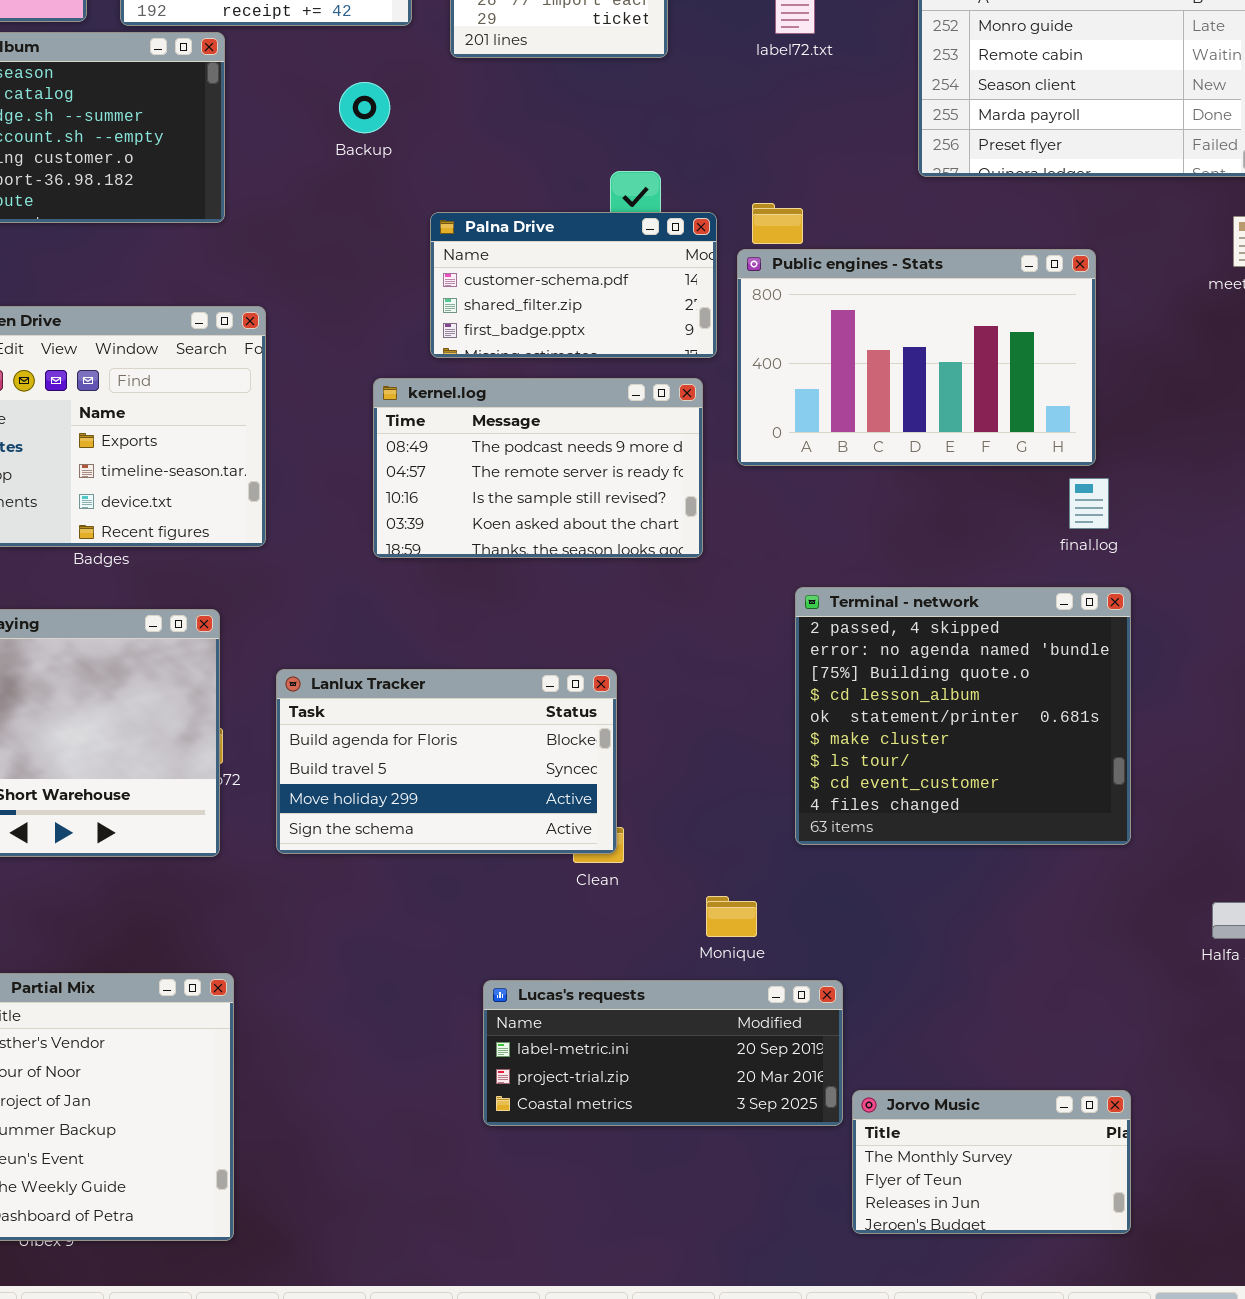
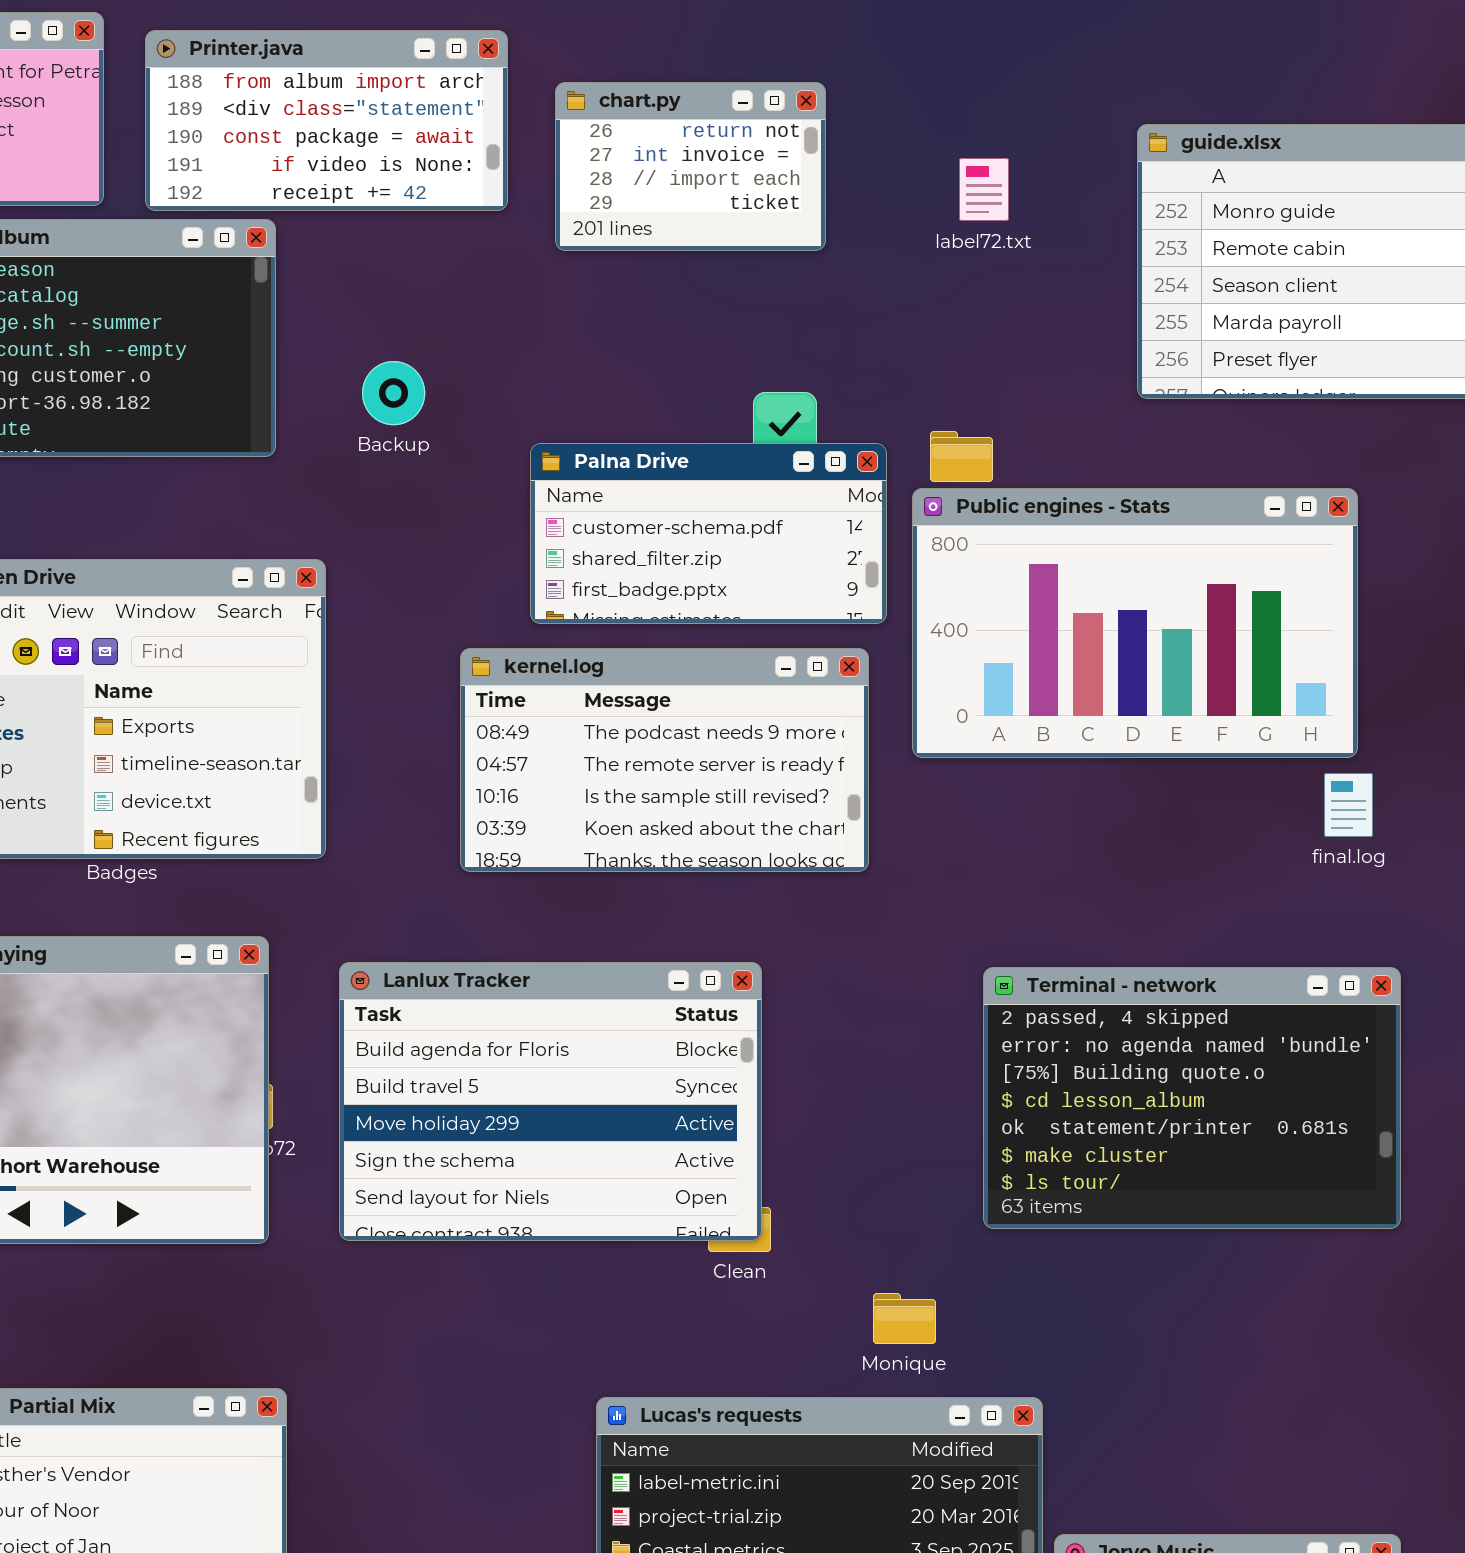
Backup: [339,82,390,133] -> [362,361,425,425], moved
Terminal - network: [795,587,1131,845] -> [983,967,1401,1229], resized
Lanlux Tracker: [276,669,617,854] -> [339,962,762,1241], resized

